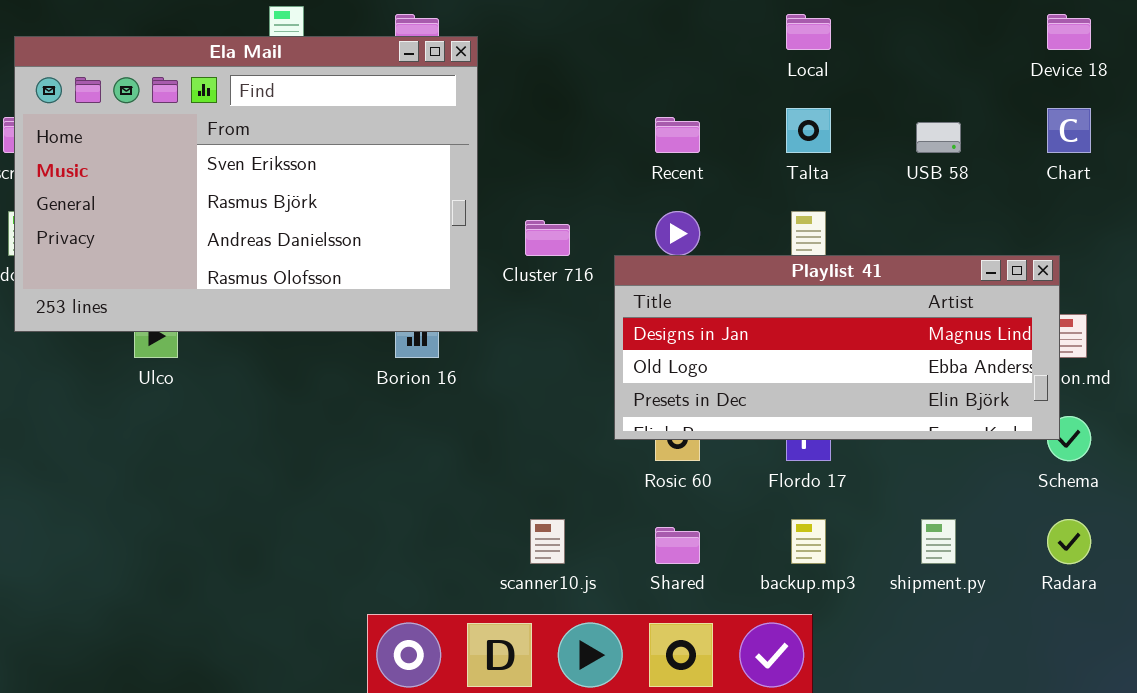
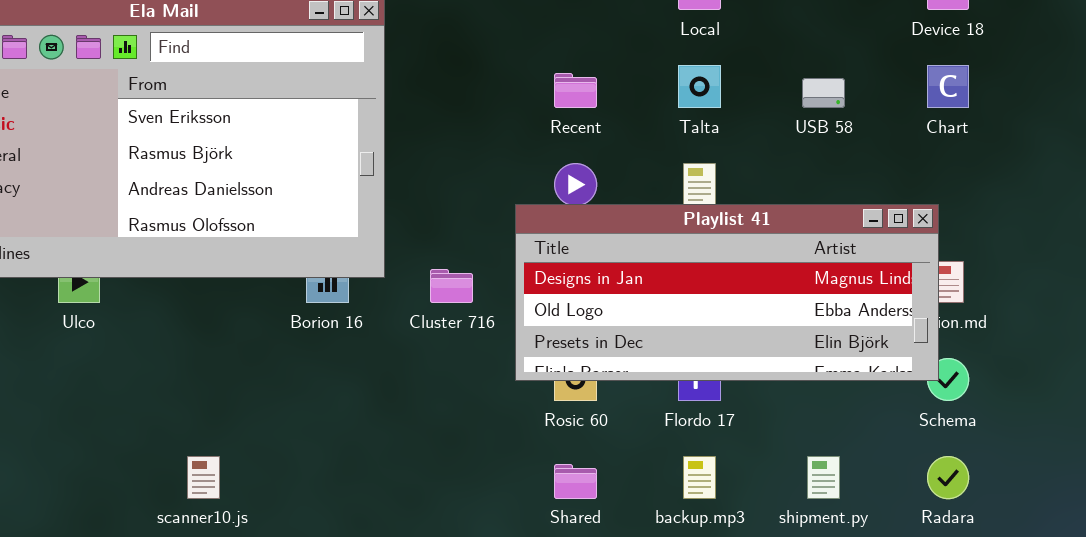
Cluster 716: [525,220,570,256] -> [430,269,473,303], moved
scanner10.js: [530,519,565,564] -> [187,456,220,499], moved

